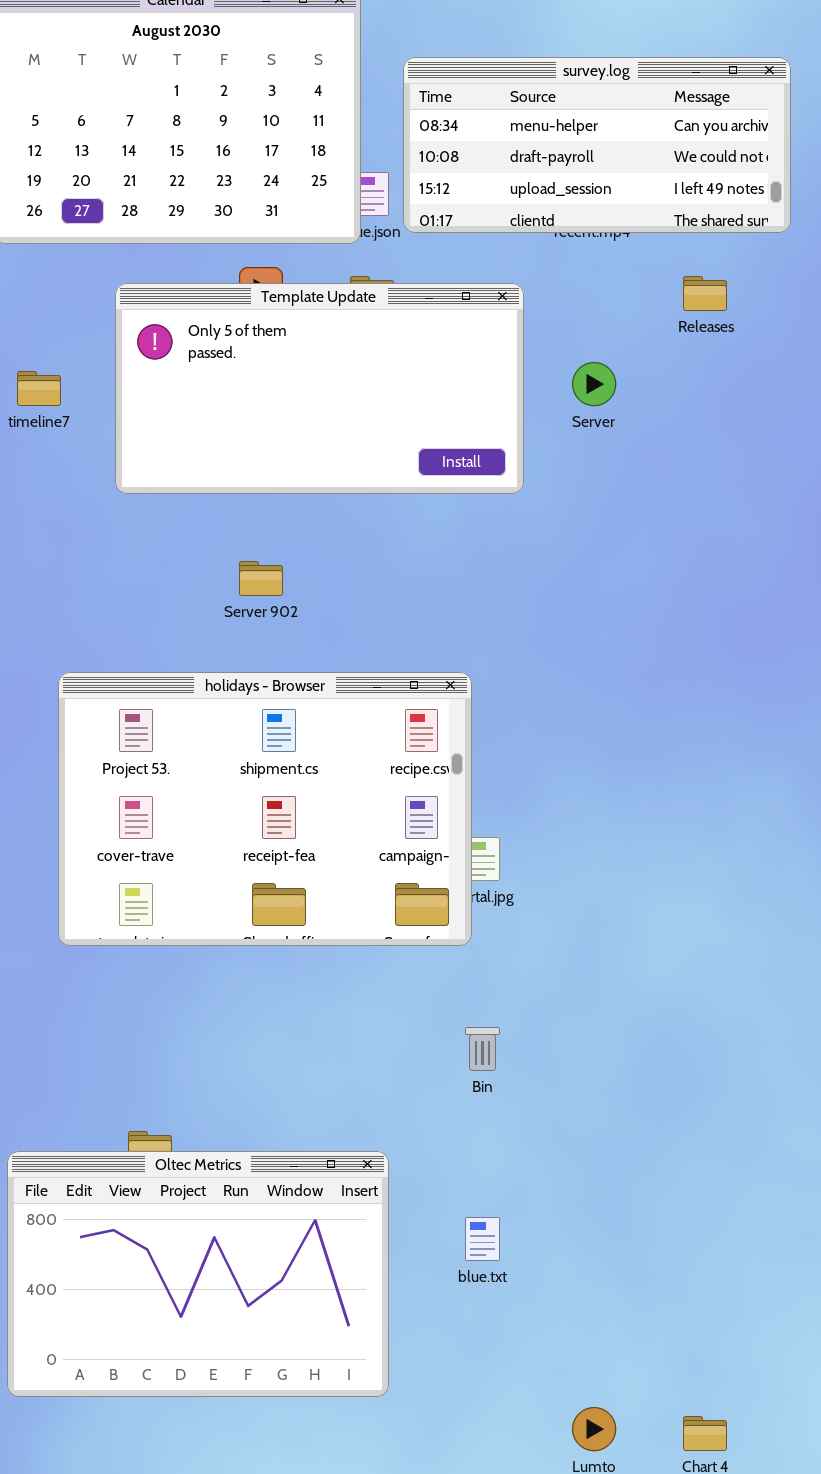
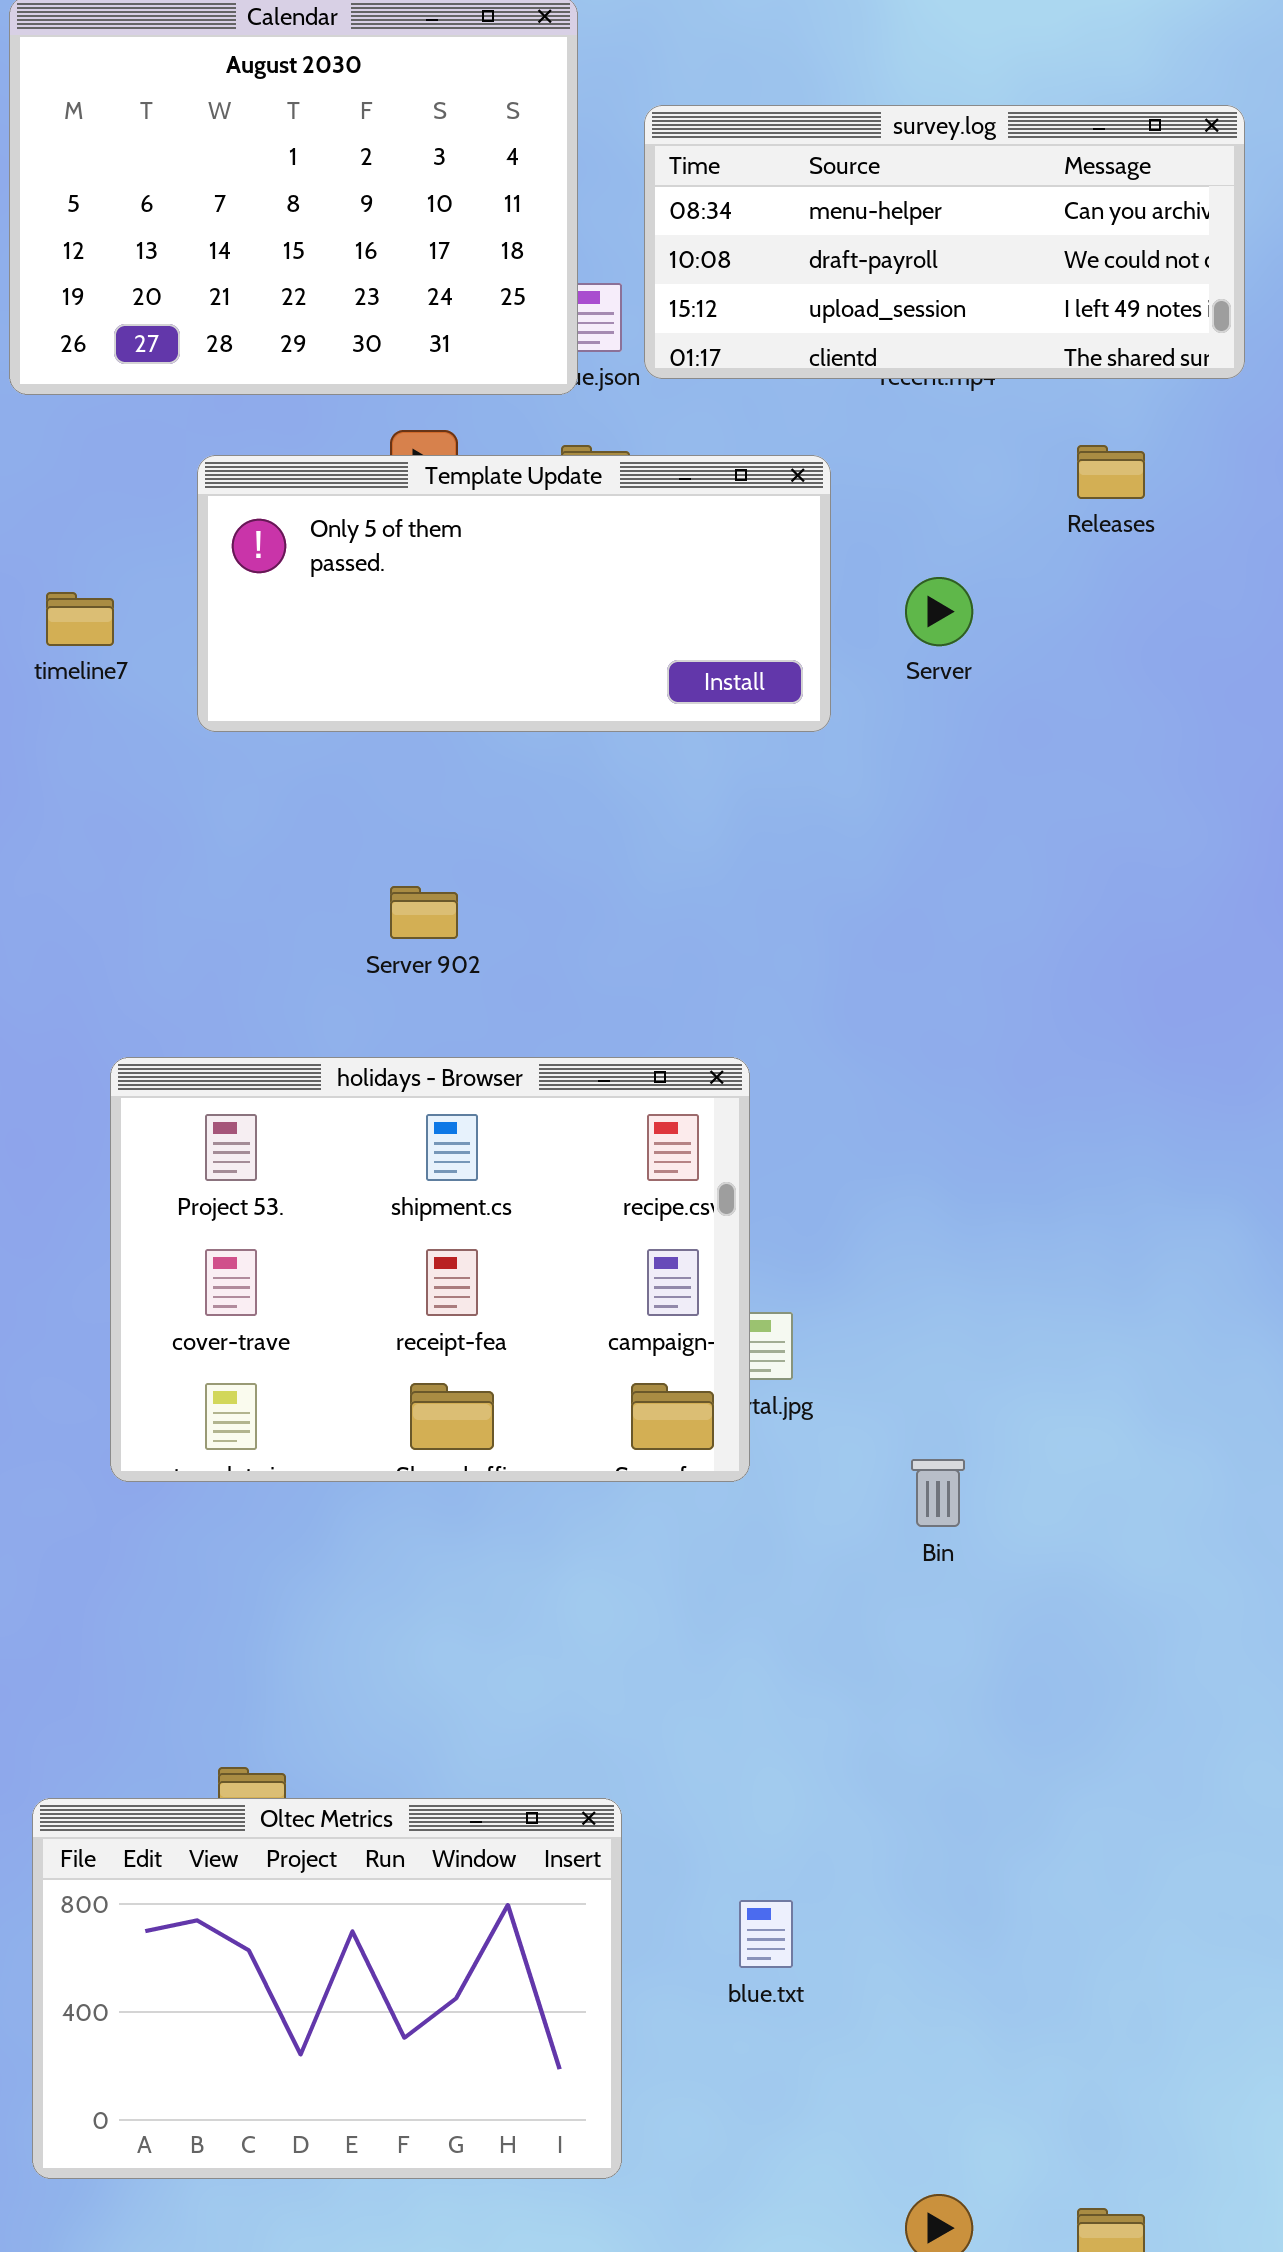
Template Update: [115,283,524,494] -> [197,455,831,732], resized
Bin: [465,1027,500,1071] -> [911,1459,965,1527], moved

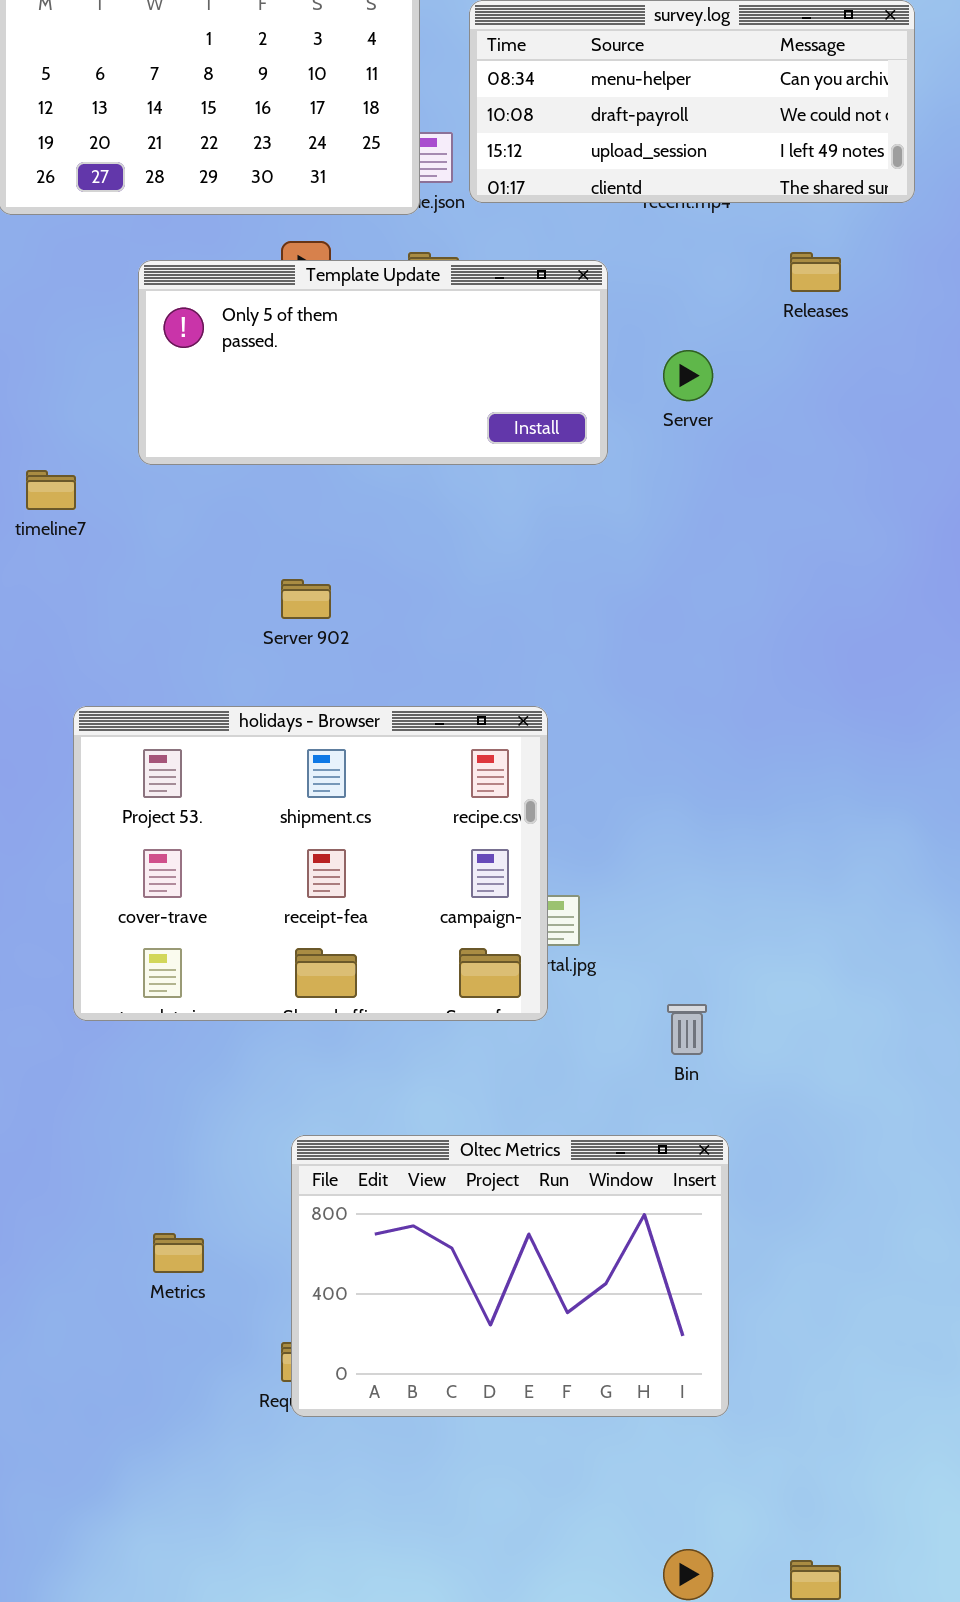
timeline7: [46,592,114,646] -> [26,470,76,510], moved
Oltec Metrics: [32,1798,622,2179] -> [291,1135,729,1417], moved

